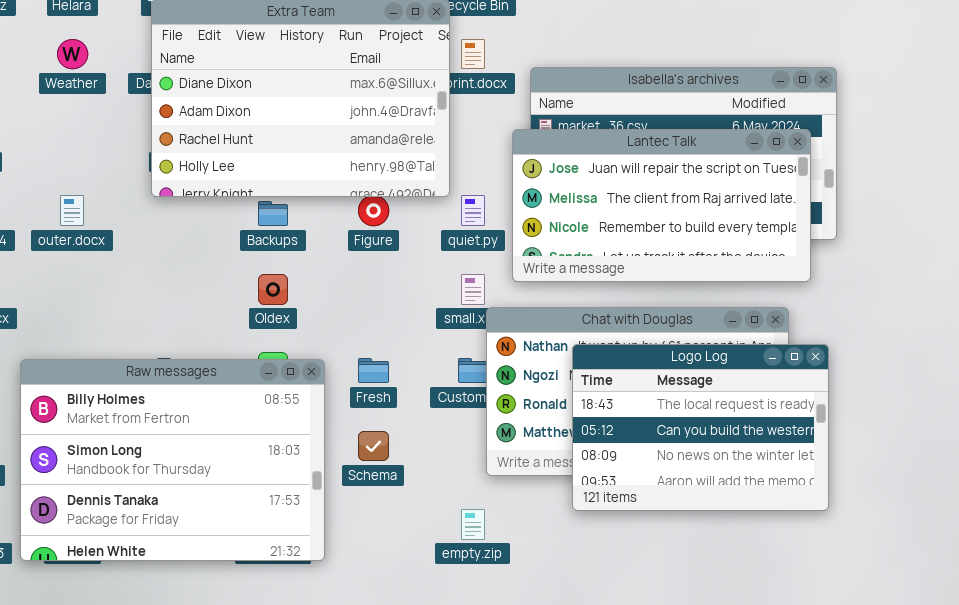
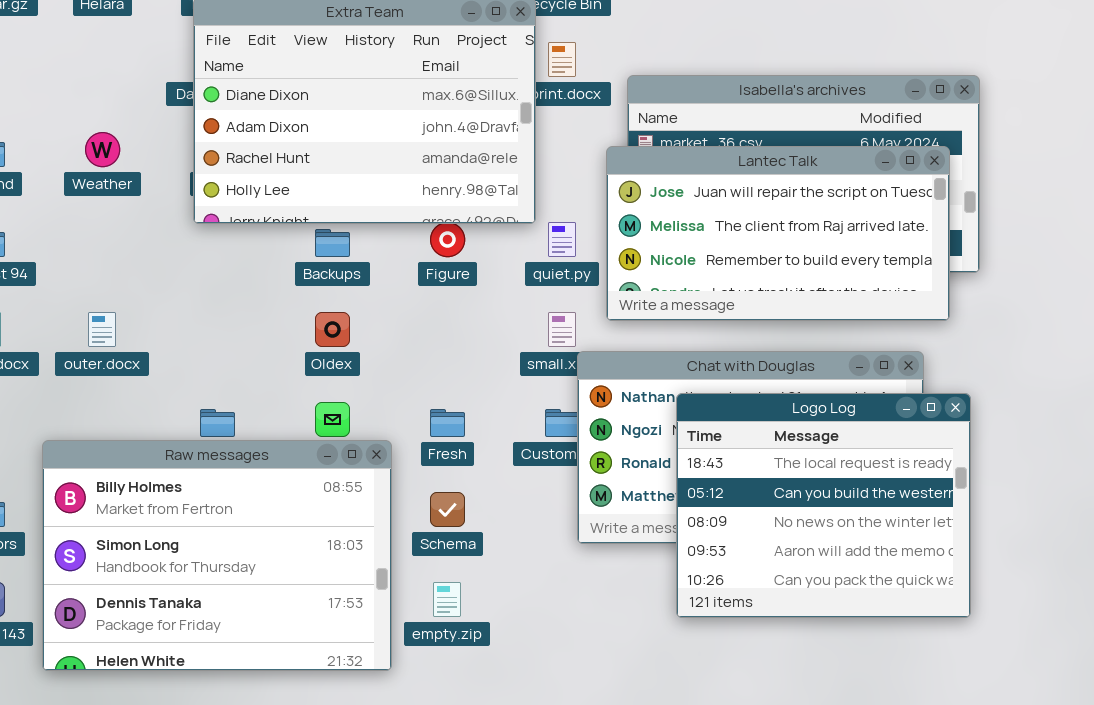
Weather: [57,39,88,69] -> [85,132,120,167], moved
outer.docx: [60,195,84,226] -> [88,312,116,347], moved
Logo Log: [572,344,829,511] -> [676,393,971,618], resized
Raw messages: [20,359,325,561] -> [42,440,392,671], moved
empty.zip: [461,509,485,540] -> [433,582,461,617], moved

